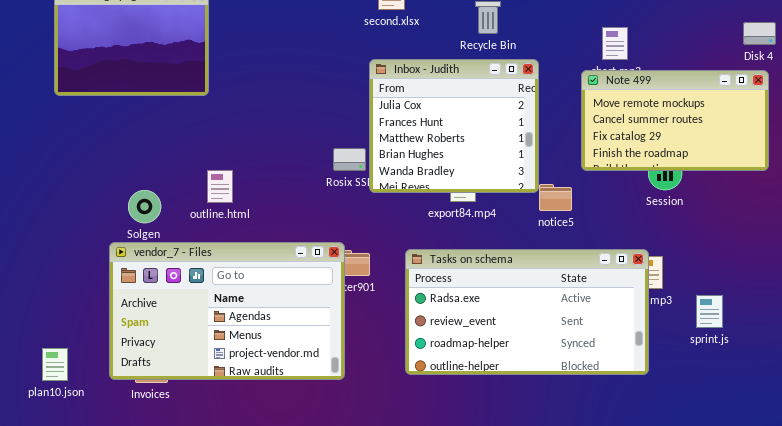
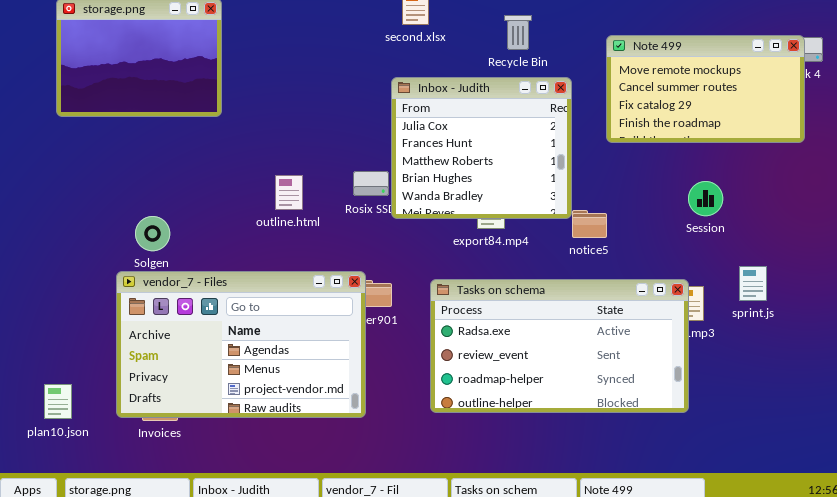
Note 499: [581,70,769,171] -> [606,35,805,143], moved
outline.html: [207,170,233,203] -> [275,175,303,210], moved
sprint.js: [696,295,723,328] -> [739,266,767,301], moved

